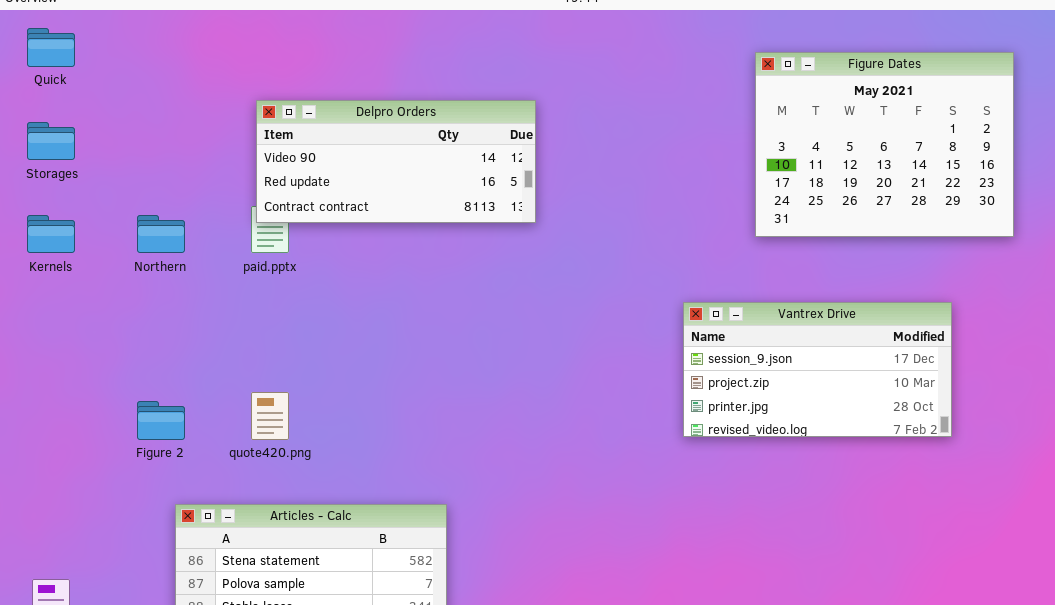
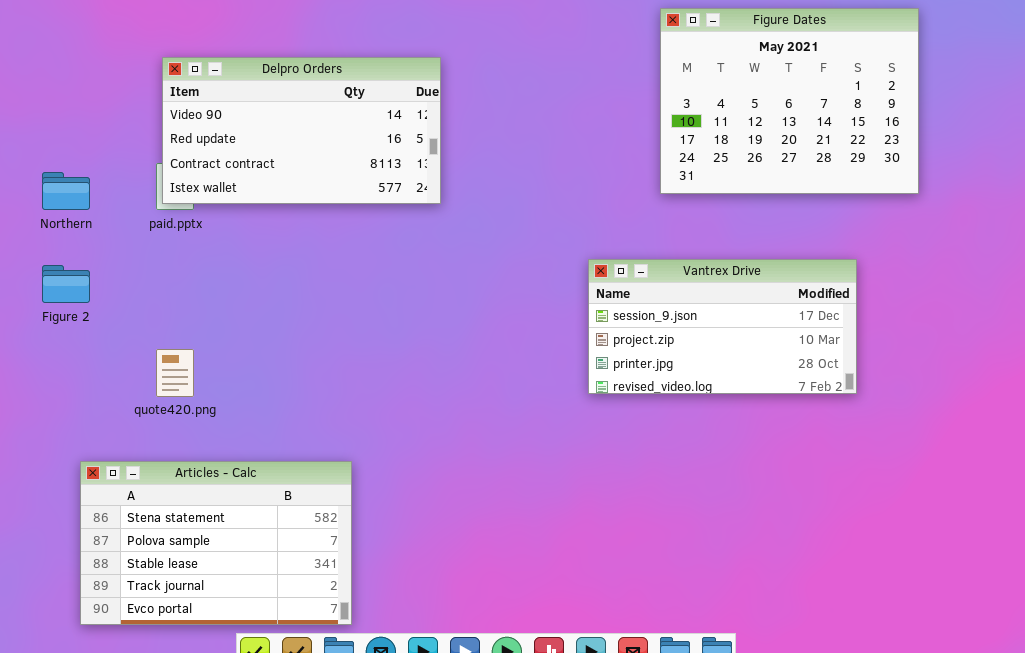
Delpro Orders: [256,100,536,223] -> [162,57,441,204], resized
Figure 2: [137,401,185,440] -> [42,265,90,303], moved

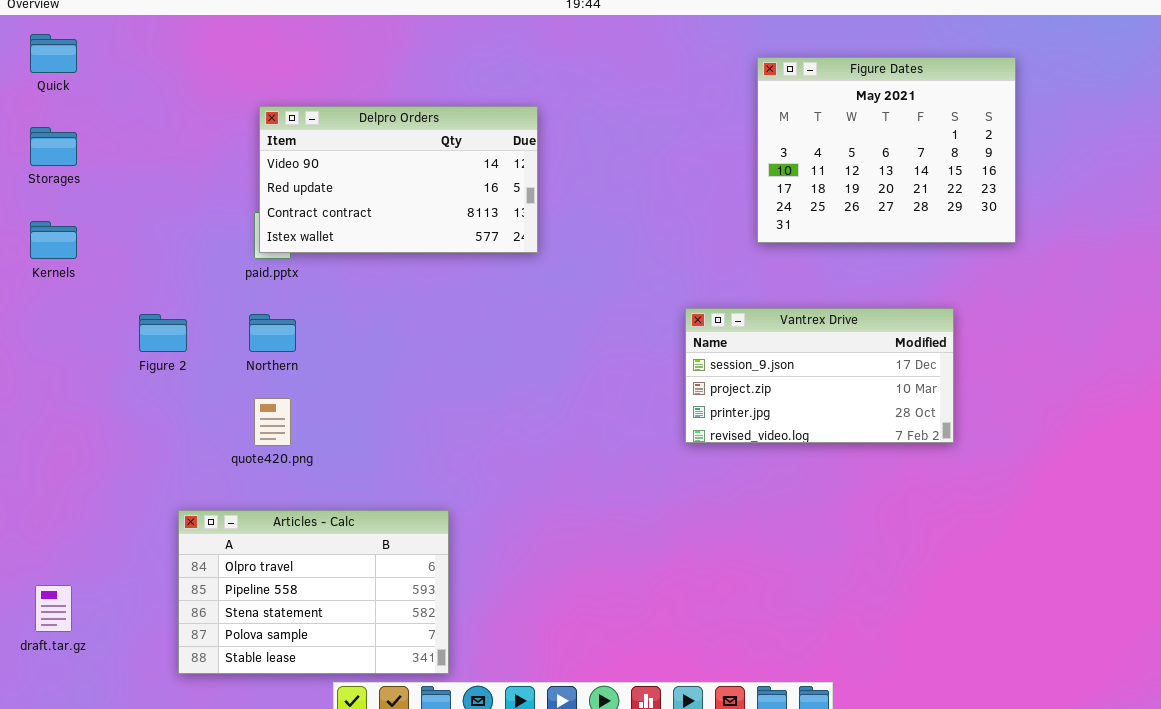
Northern: [42,172,90,210] -> [249,314,296,352], moved
Articles - Calc: [80,461,352,625] -> [178,510,449,674], scrolled up 2 rows

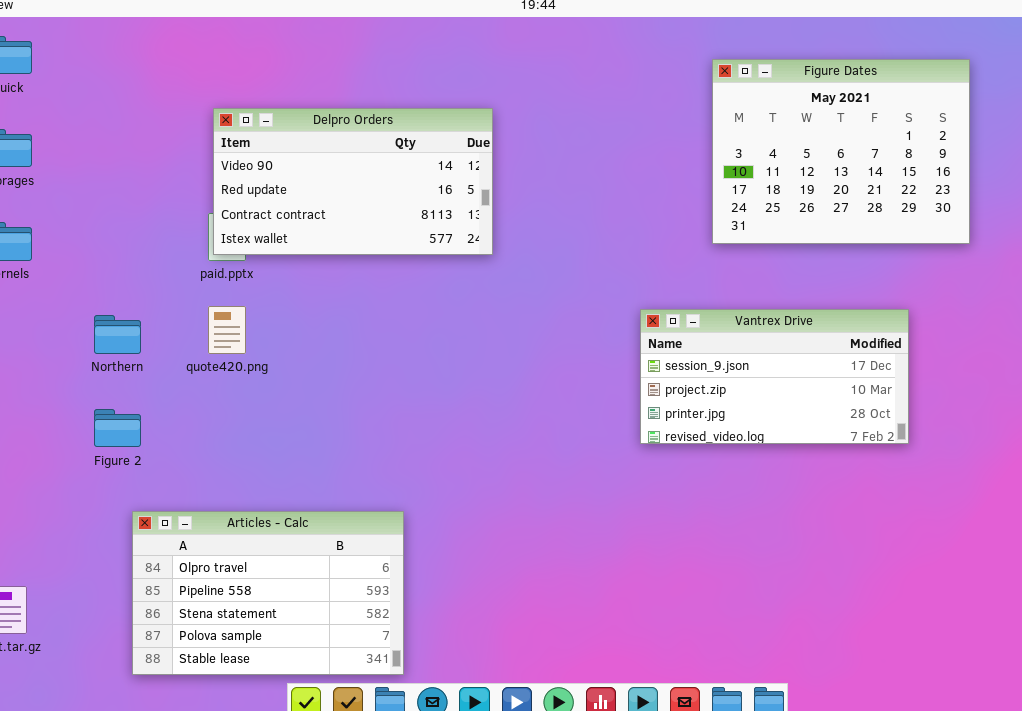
Figure 2: [139,314,187,352] -> [94,409,141,447], moved
Northern: [249,314,296,352] -> [94,315,141,354], moved
quote420.png: [254,398,291,446] -> [208,306,246,354], moved

